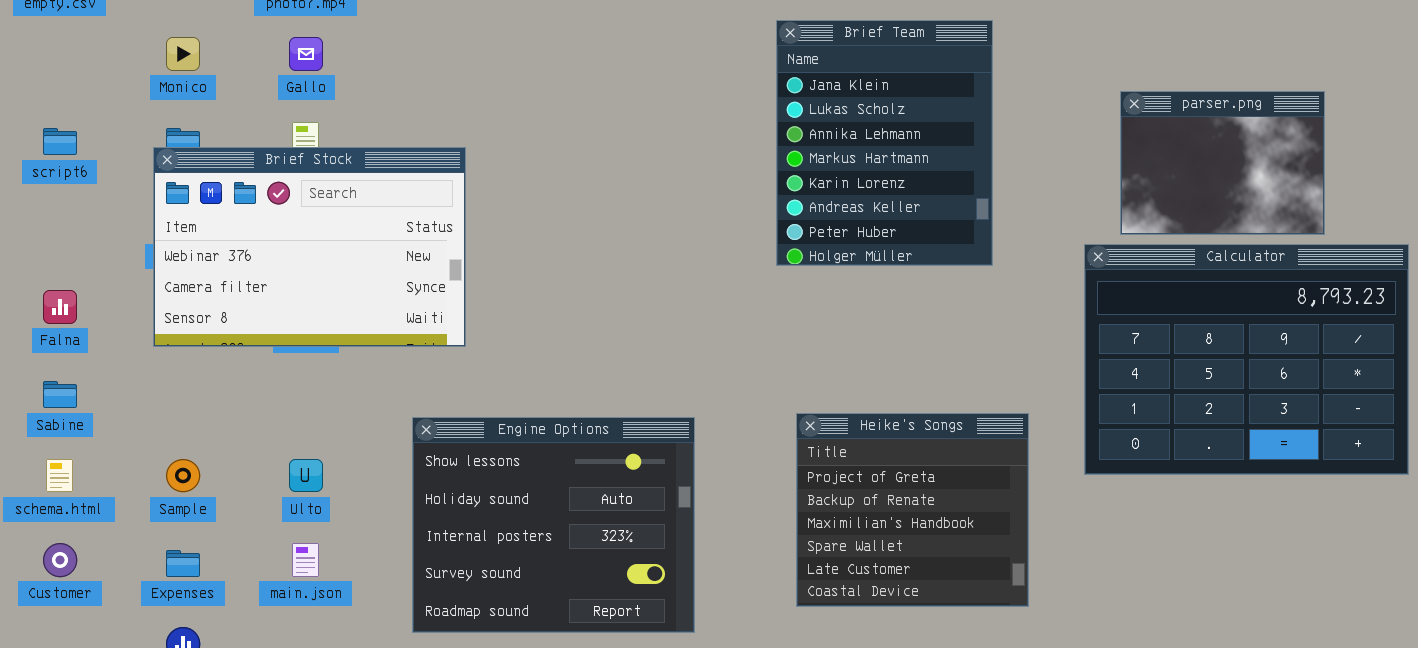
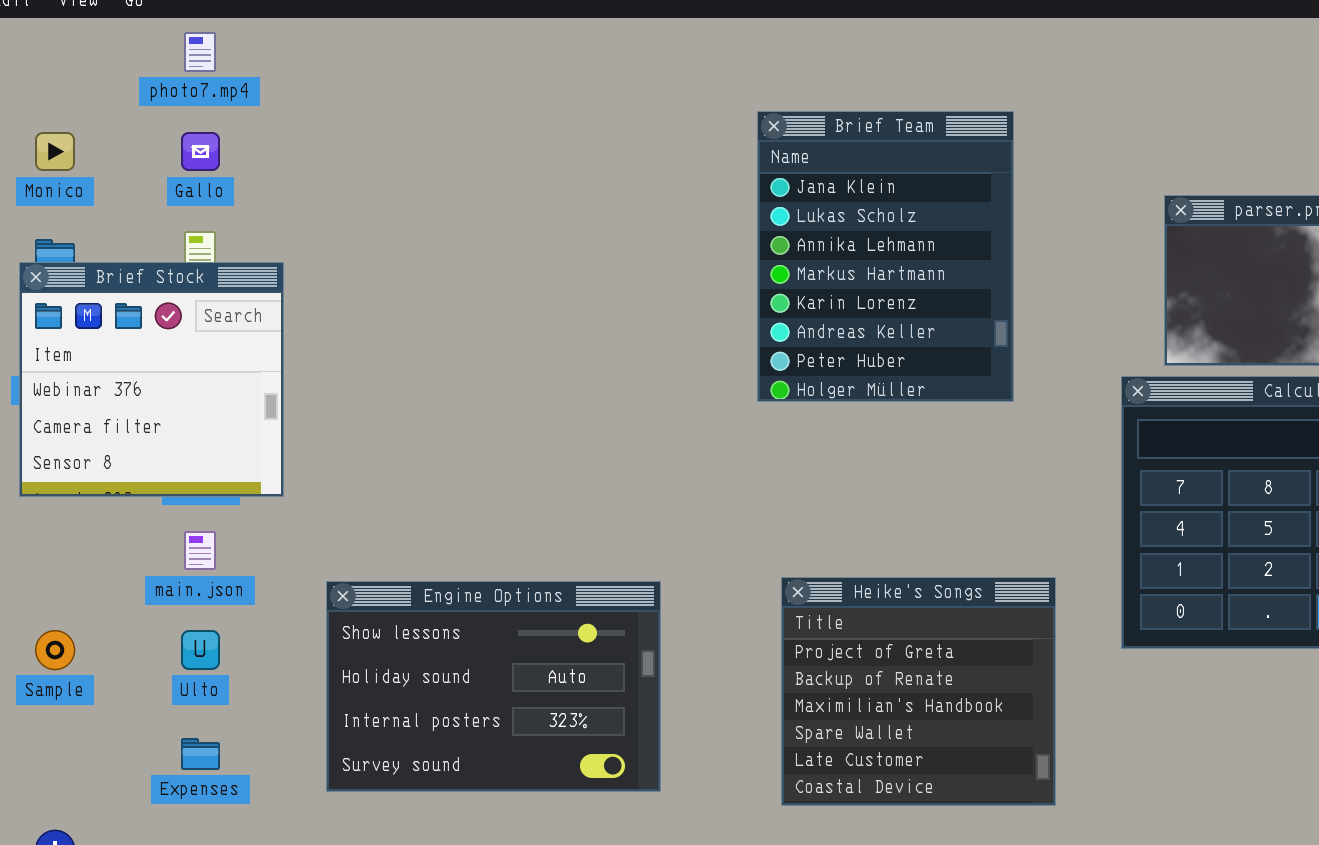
Brief Stock: [153,147,466,347] -> [19,262,284,497], resized
Engine Options: [412,417,695,633] -> [326,581,661,792], resized
main.json: [292,543,319,577] -> [184,531,216,570], moved
Expenses: [166,550,200,577] -> [181,738,220,770], moved

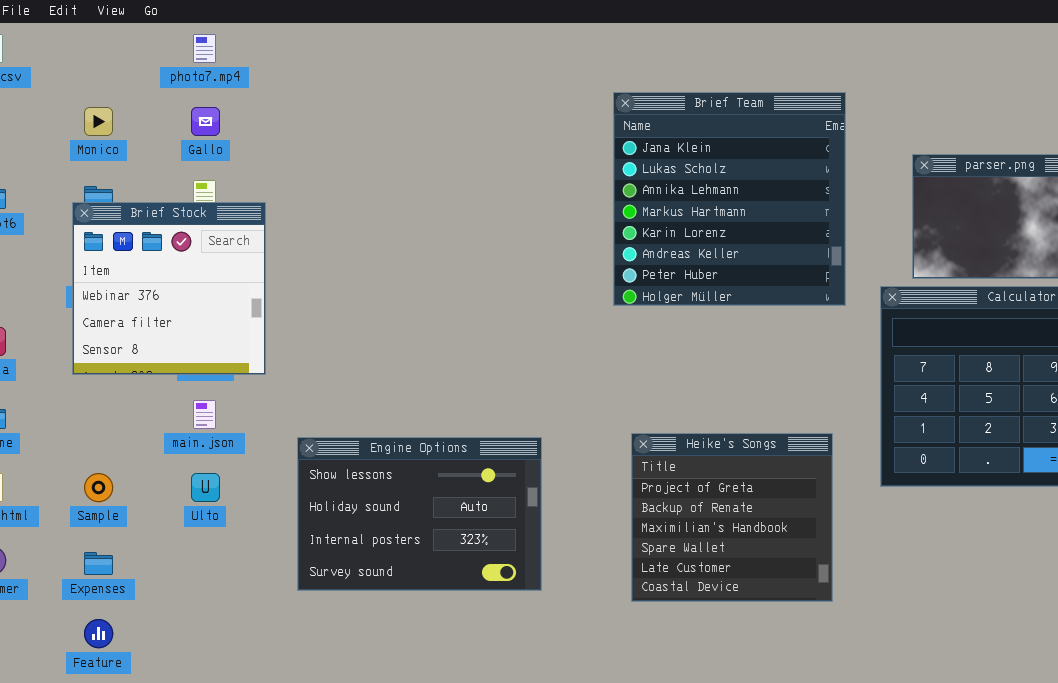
Brief Team: [757,111,1014,402] -> [613,92,846,306], resized
Expenses: [181,738,220,770] -> [84,552,113,575], moved

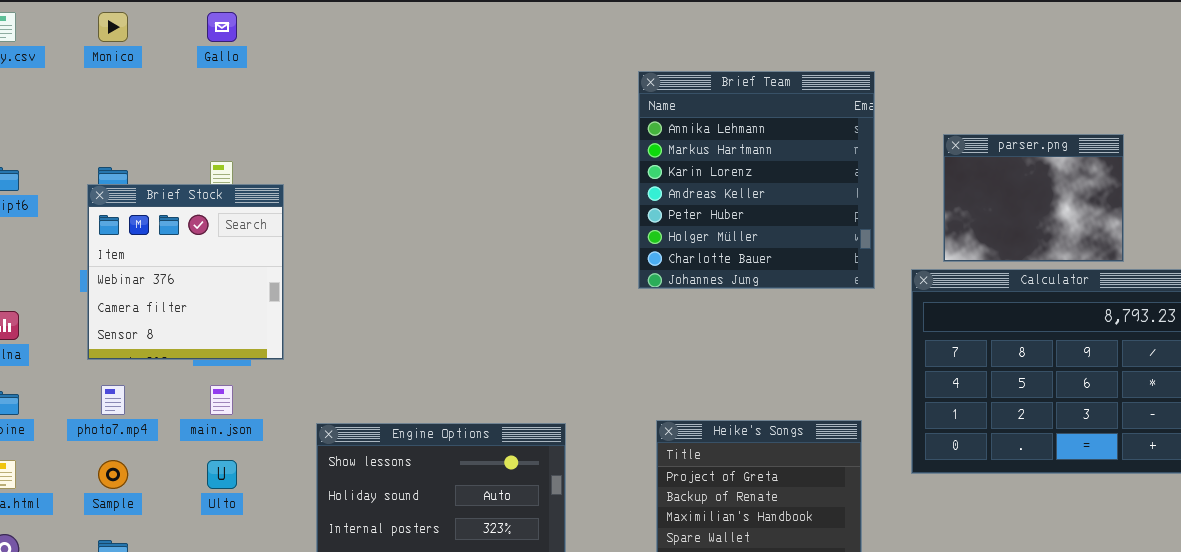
photo7.mp4: [193,34,216,63] -> [101,385,125,415], moved
Brief Team: [613,92,846,306] -> [638,71,875,289], scrolled down 2 rows
Monico: [84,107,113,136] -> [98,12,128,42], moved
Gallo: [191,107,220,136] -> [207,12,237,42], moved

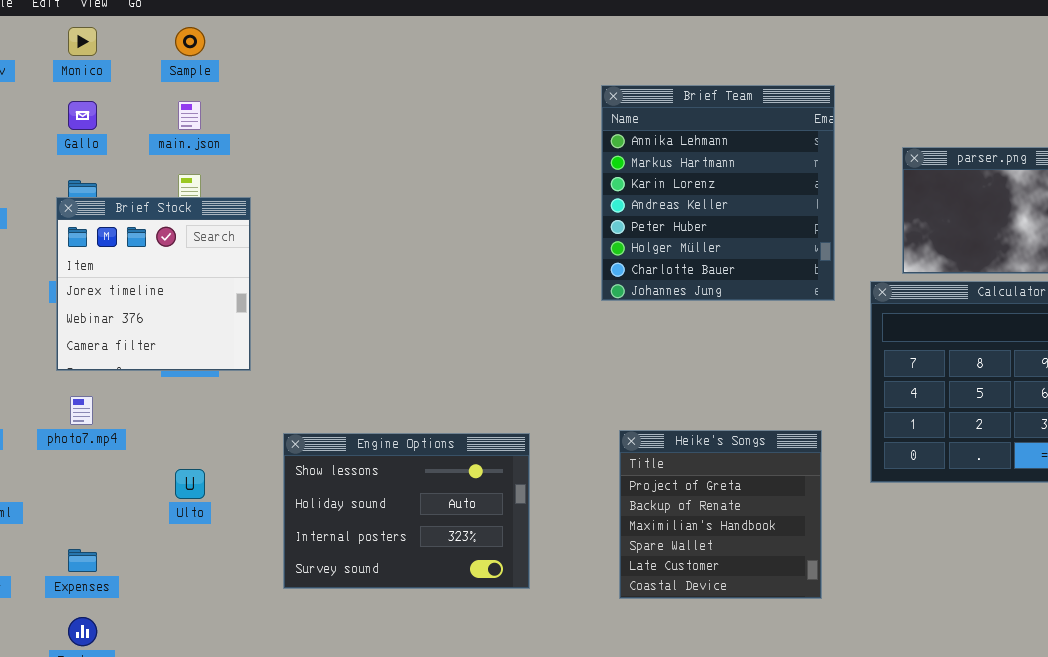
Gallo: [207,12,237,42] -> [68,101,97,130], moved
Brief Stock: [87,184,284,360] -> [56,197,251,371], scrolled up 1 row
main.json: [210,385,233,415] -> [178,101,201,130], moved
Sample: [98,460,128,489] -> [175,27,205,56], moved

